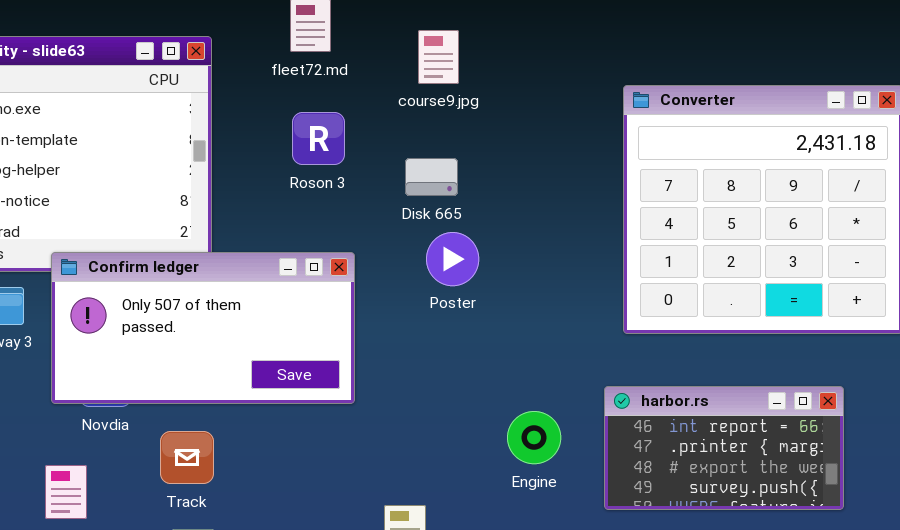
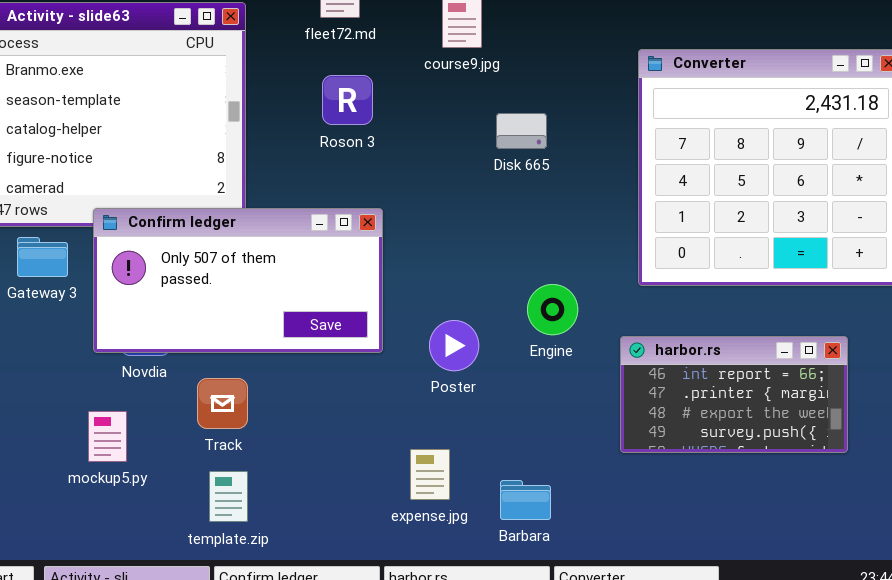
Disk 665: [405,158,458,196] -> [496,113,547,149], moved
Poster: [426,232,479,286] -> [429,320,479,371], moved
Engine: [507,411,561,464] -> [527,284,578,335], moved

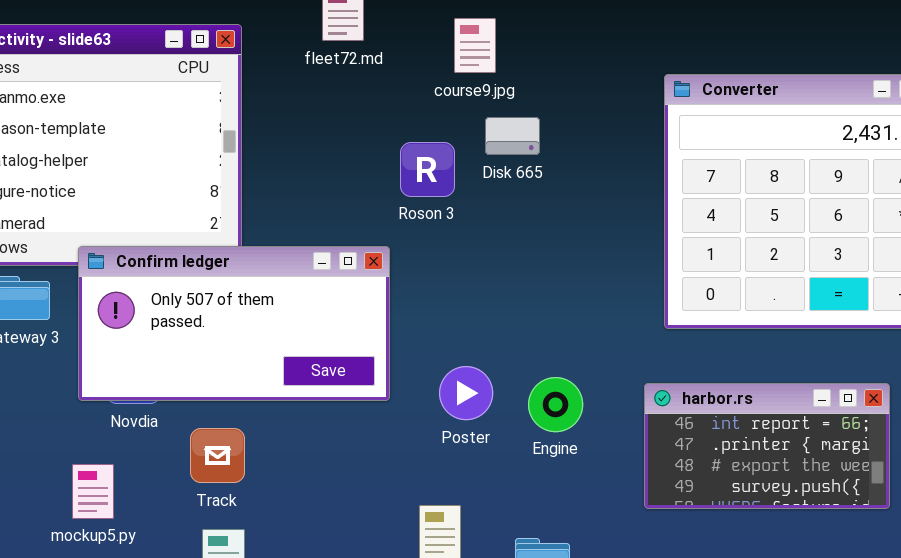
Roson 3: [322,75,373,125] -> [400,142,455,197], moved
Disk 665: [496,113,547,149] -> [485,117,540,155], moved
Engine: [527,284,578,335] -> [528,377,583,432], moved

